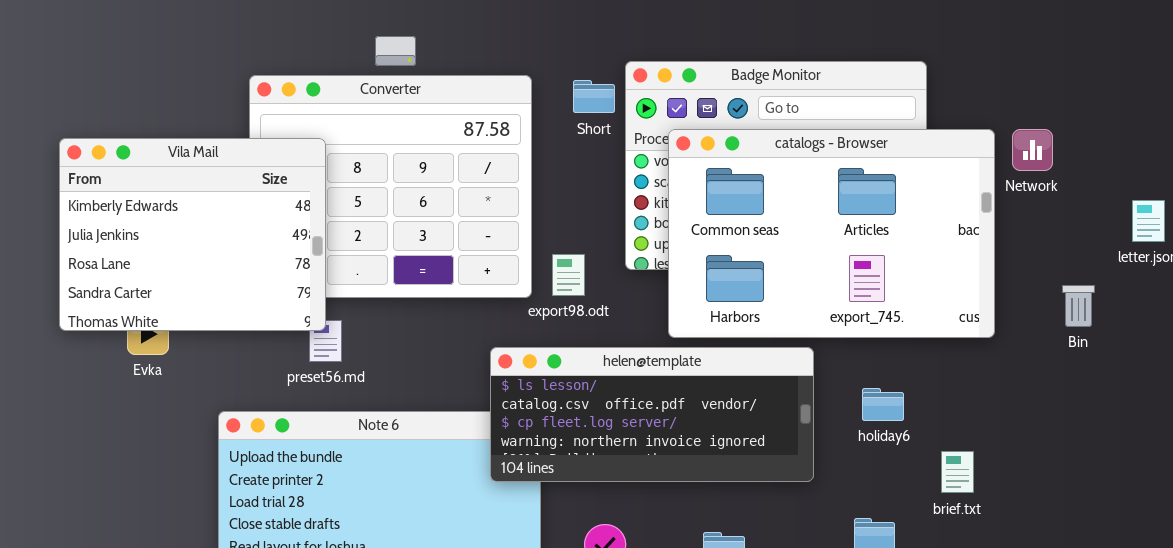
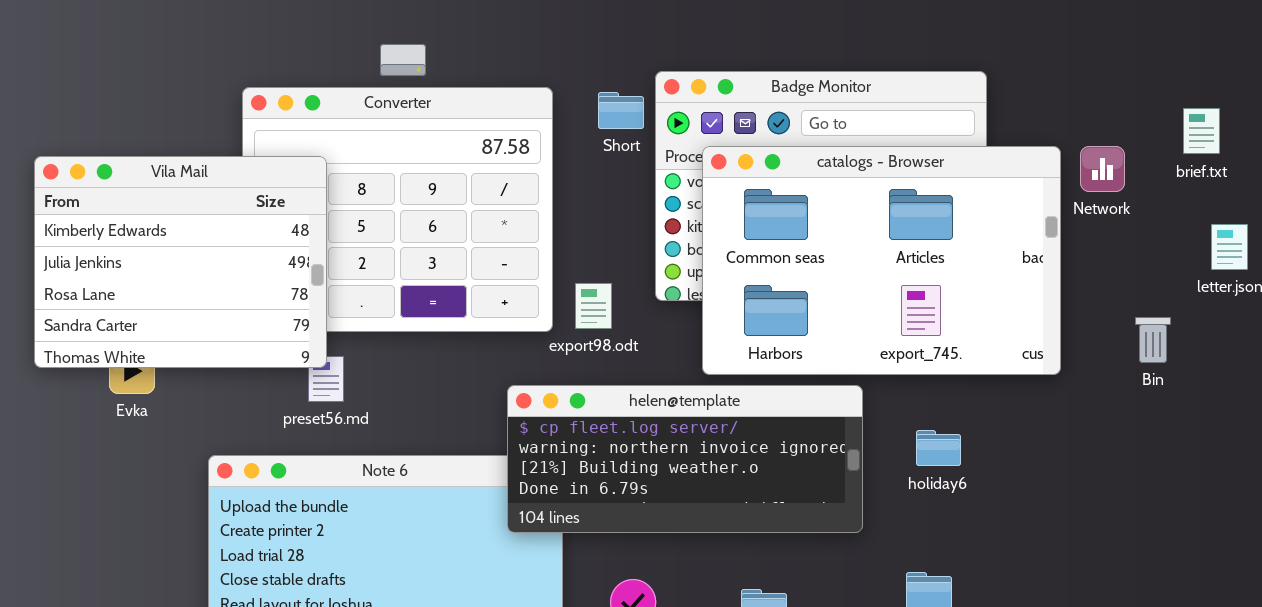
helen@template: [490,347,814,482] -> [507,385,863,533], scrolled down 2 rows
brief.txt: [941,451,974,493] -> [1183,108,1220,154], moved

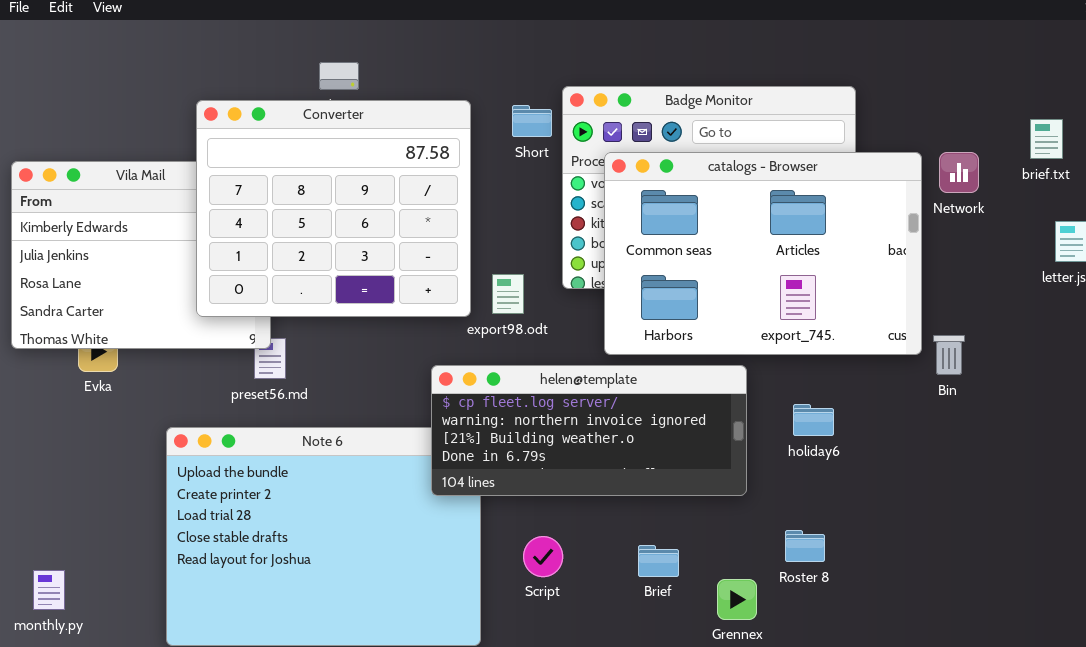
Converter: [242,87,553,332] -> [196,100,471,317], raised
Bin: [1135,317,1171,363] -> [933,335,965,375], moved

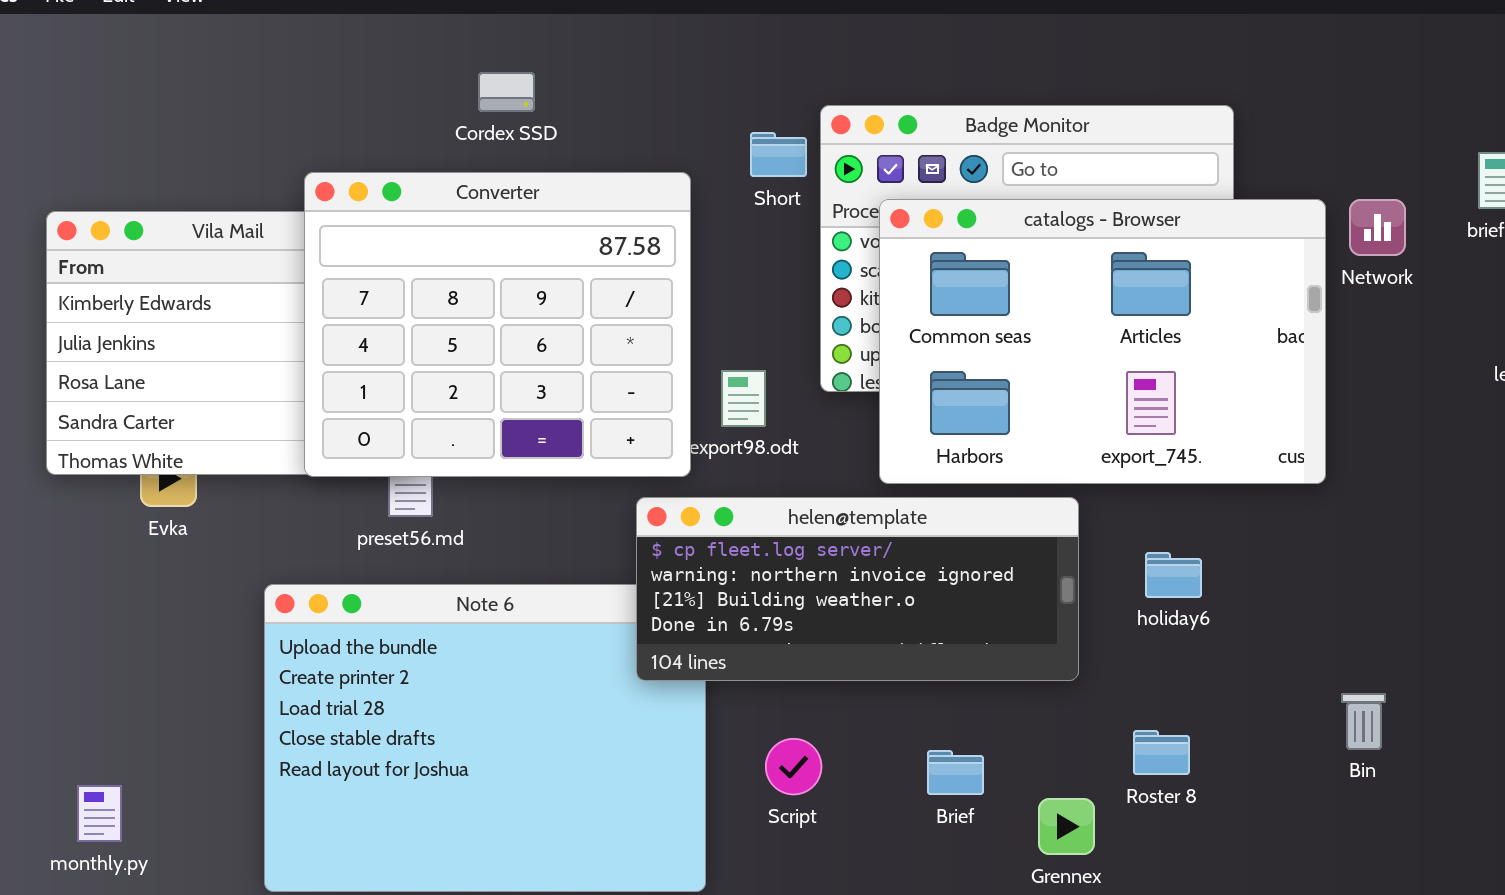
Converter: [196,100,471,317] -> [304,172,691,477], moved
Bin: [933,335,965,375] -> [1341,693,1386,750], moved

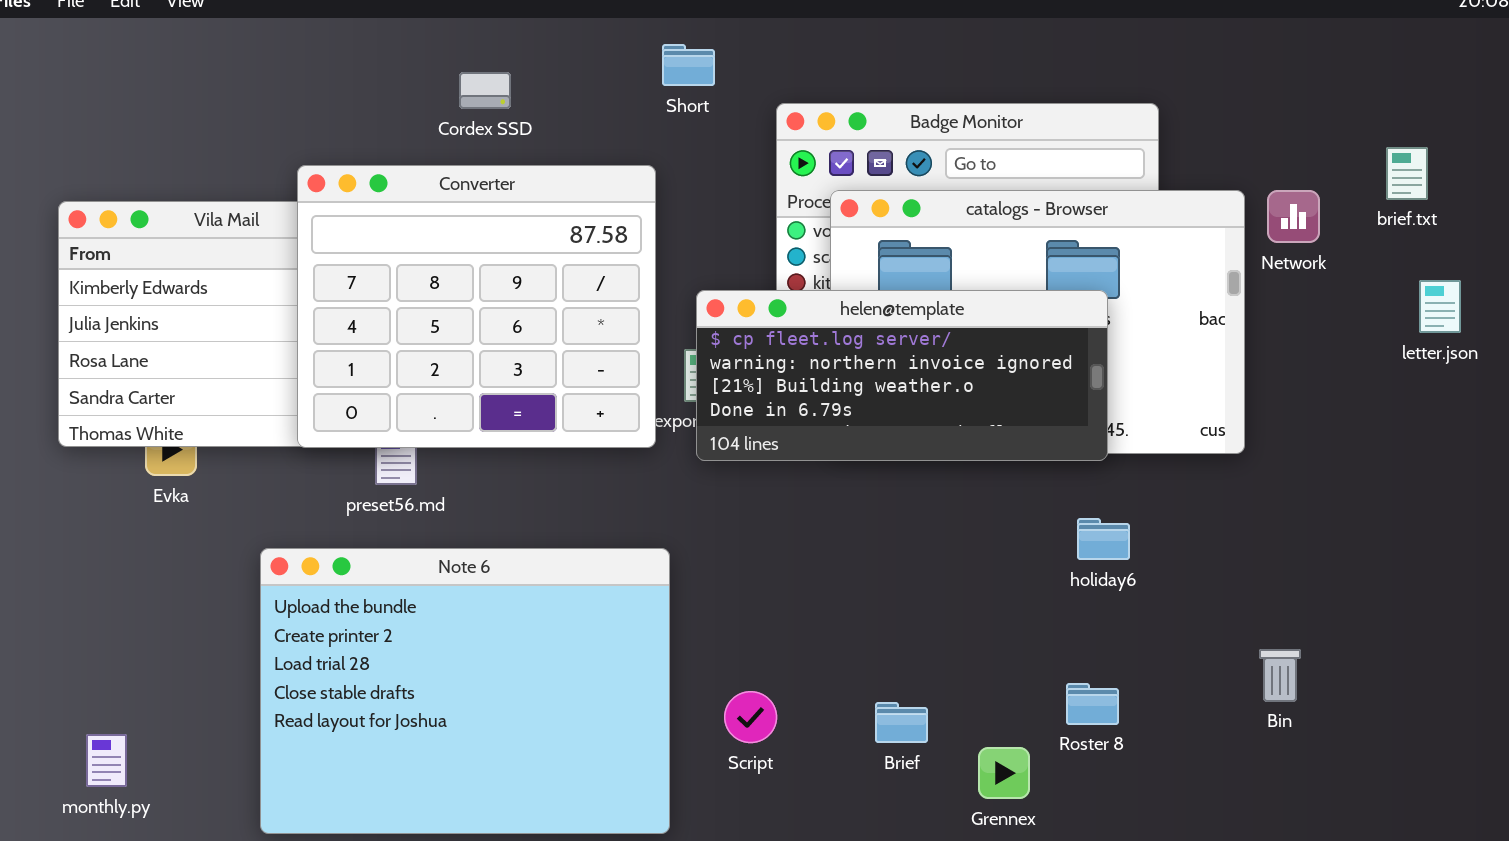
Short: [750,132,807,177] -> [662,44,715,86], moved
helen@template: [636,497,1079,681] -> [696,290,1108,461], moved

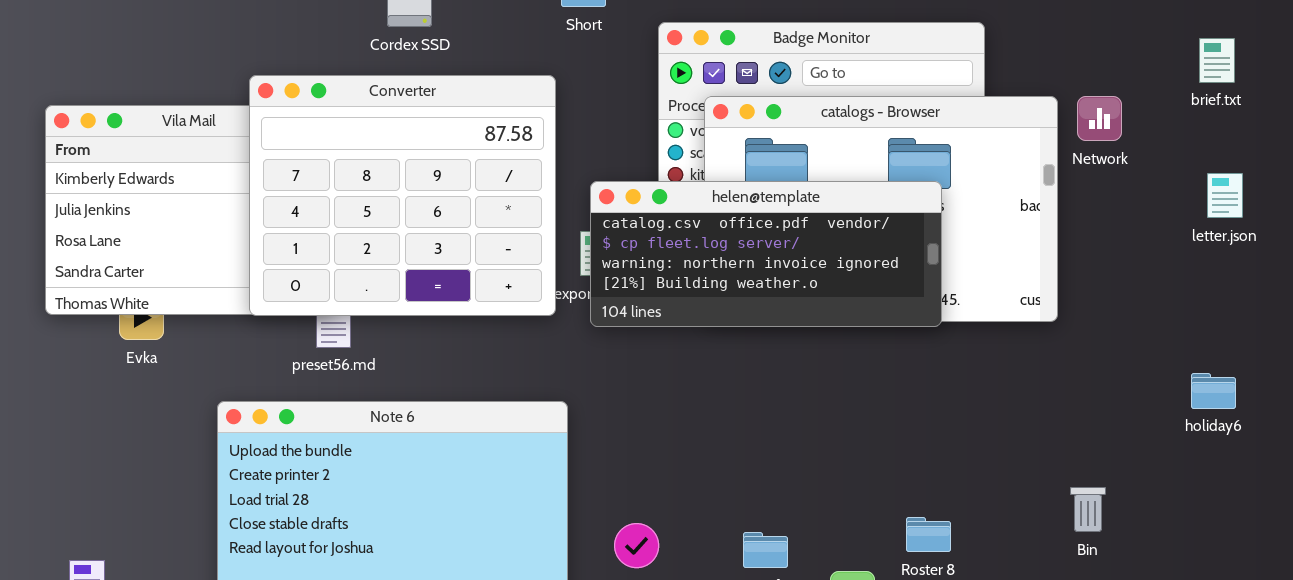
brief.txt: [1386,147,1428,200] -> [1199,38,1235,83], moved
helen@template: [696,290,1108,461] -> [590,181,942,327], scrolled up 1 row
holiday6: [1077,518,1130,560] -> [1191,373,1236,409], moved

